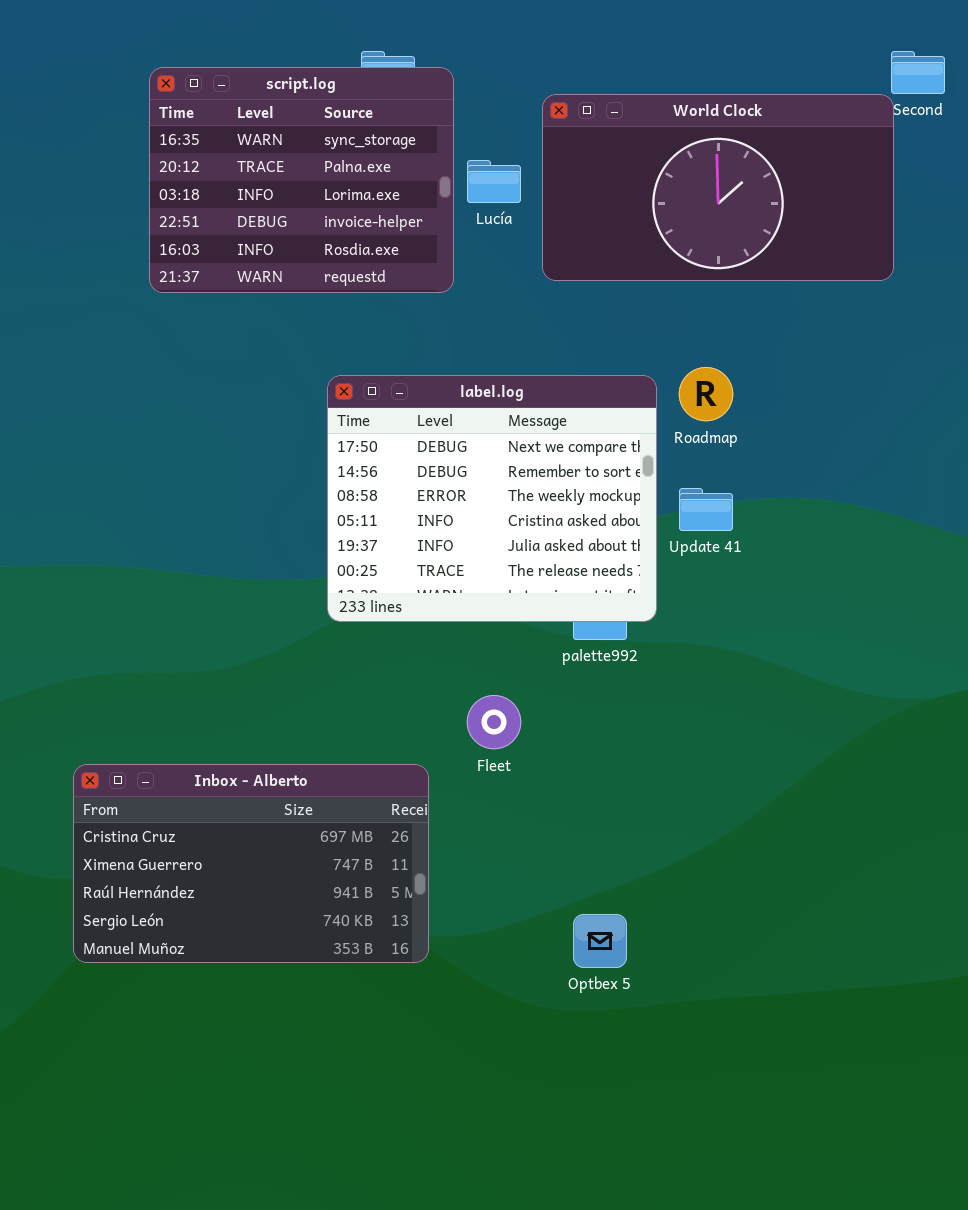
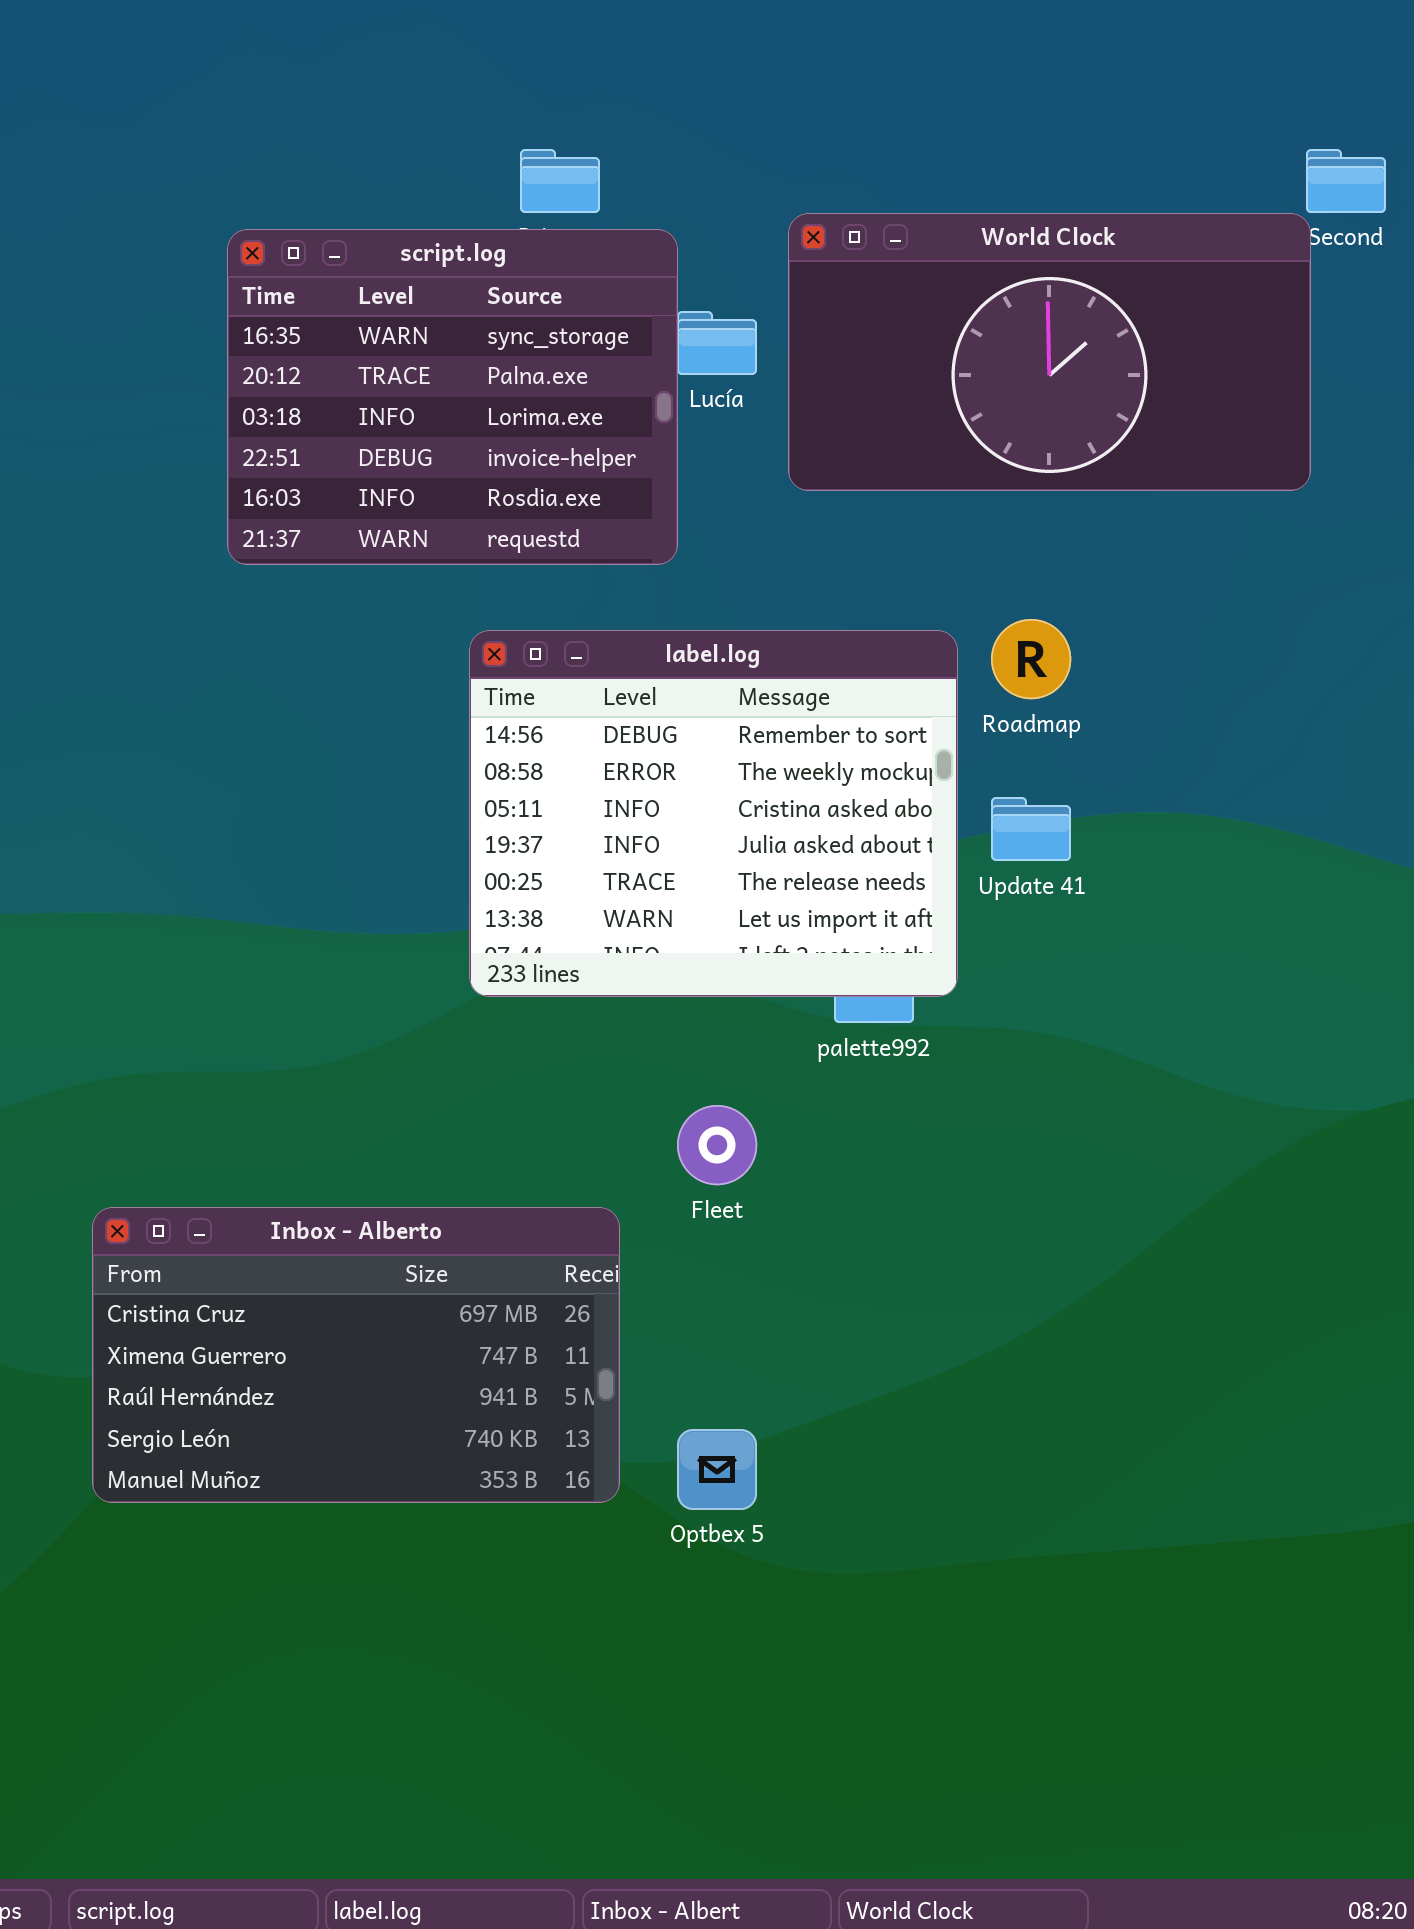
script.log: [149,67,454,293] -> [227,229,678,565], moved
label.log: [327,375,657,622] -> [469,630,958,997], scrolled down 1 row
Optbex 5: [573,914,627,968] -> [677,1429,757,1510], moved

